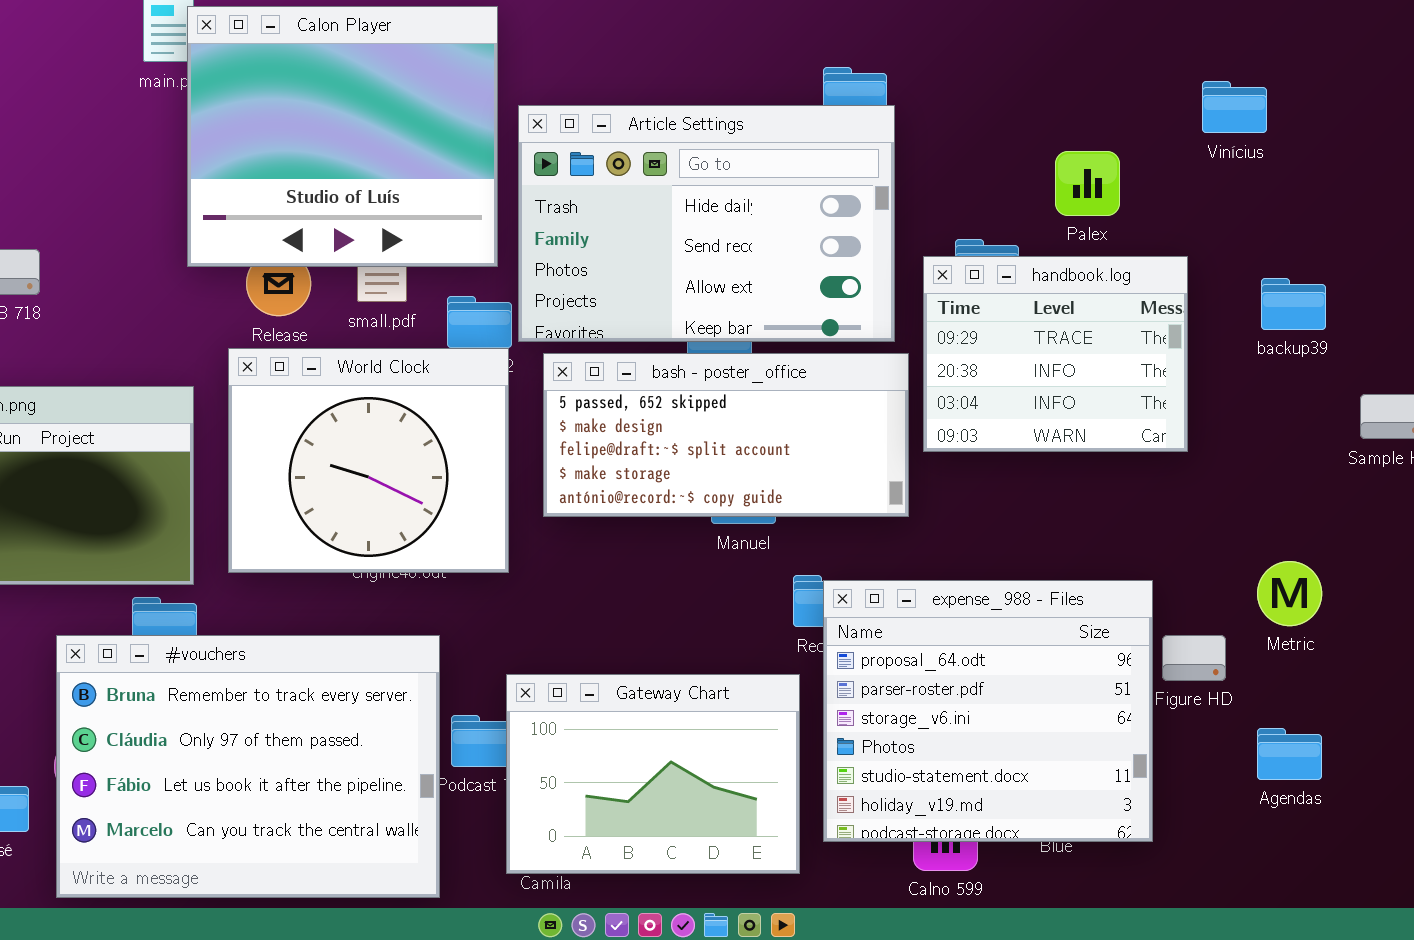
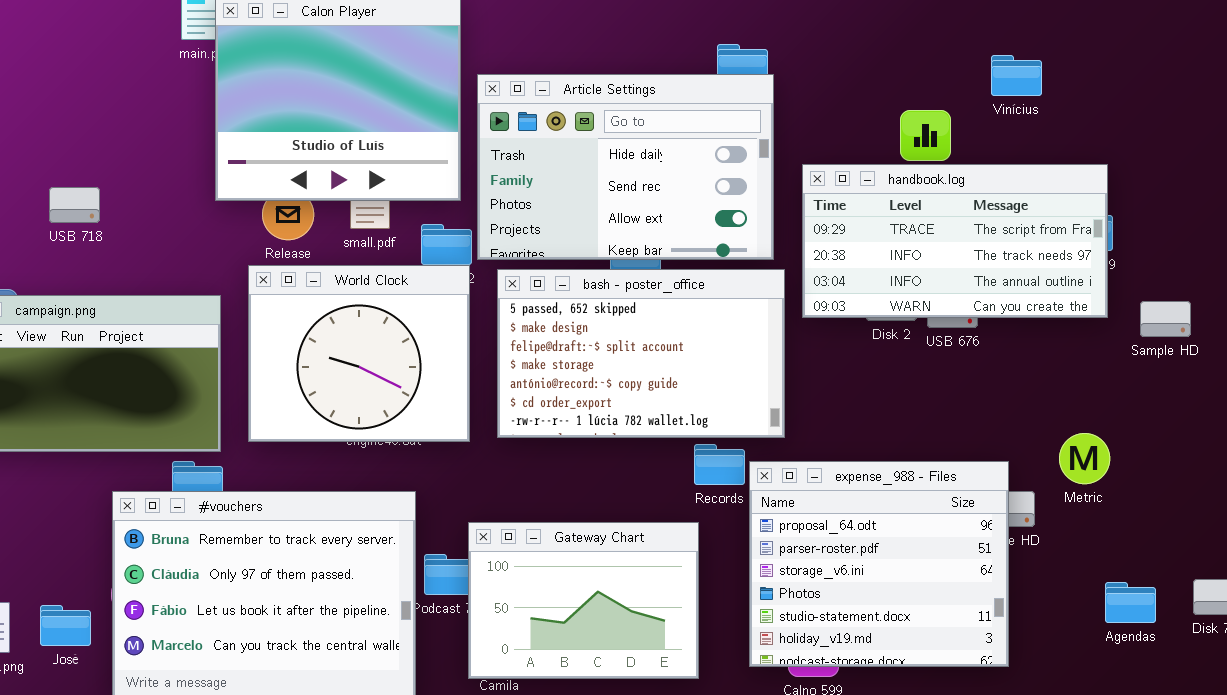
Vinícius: [1202,81,1267,133] -> [991,55,1042,96], moved
handbook.log: [923,256,1188,452] -> [802,164,1108,318], moved, resized
bash - poster_office: [543,353,909,517] -> [497,269,785,438], resized
expense_988 - Files: [823,580,1153,842] -> [749,461,1009,667], moved
Agendas: [1257,728,1322,780] -> [1105,582,1156,623], moved

